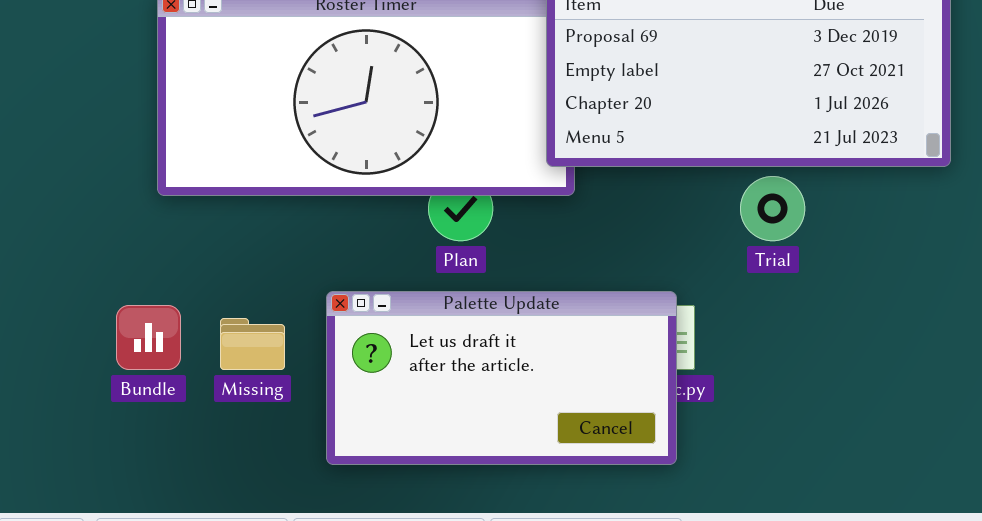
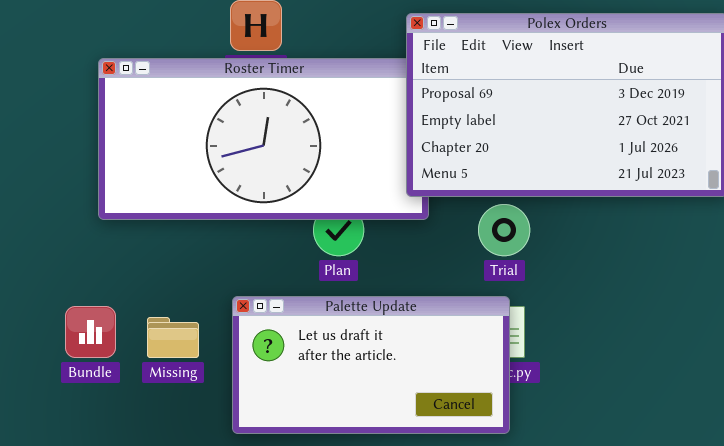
Trial: [740,176,805,241] -> [478,204,530,256], moved

